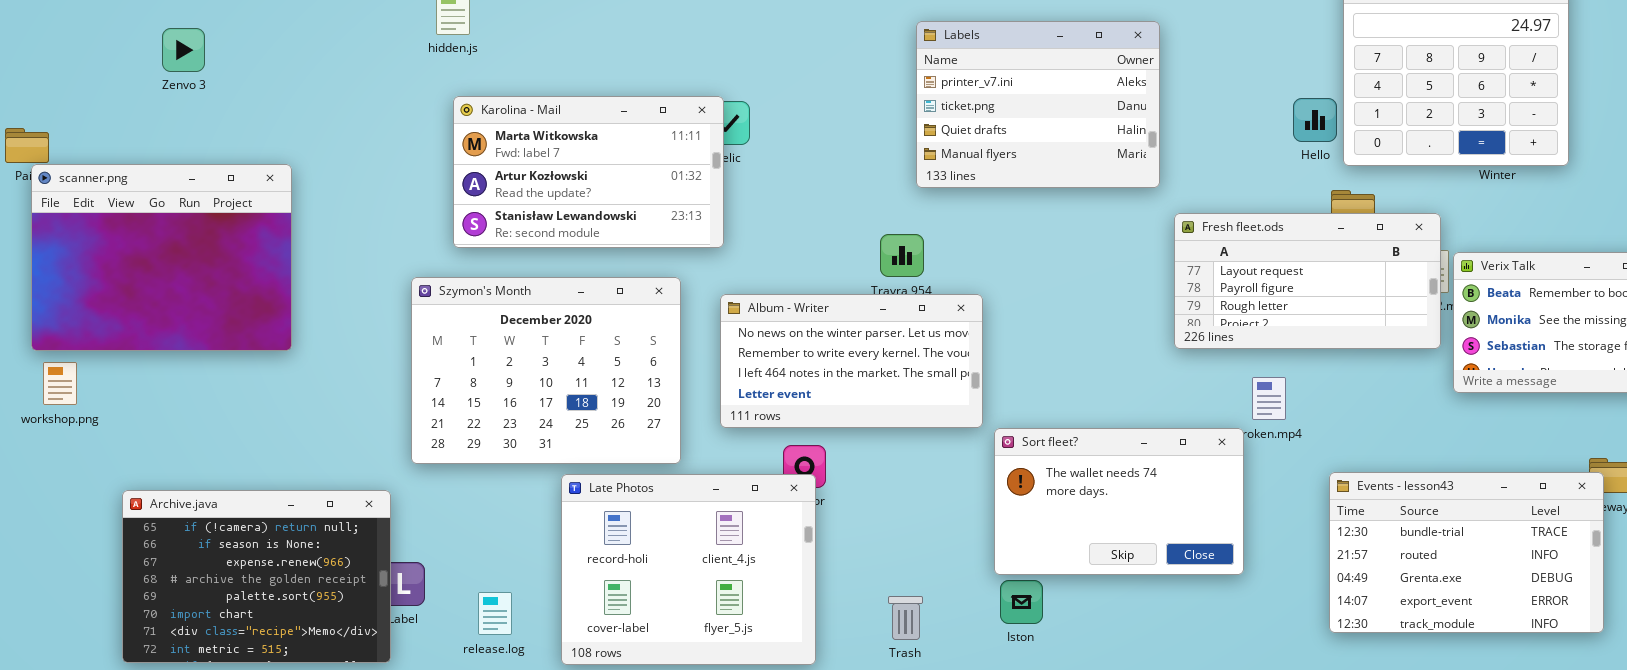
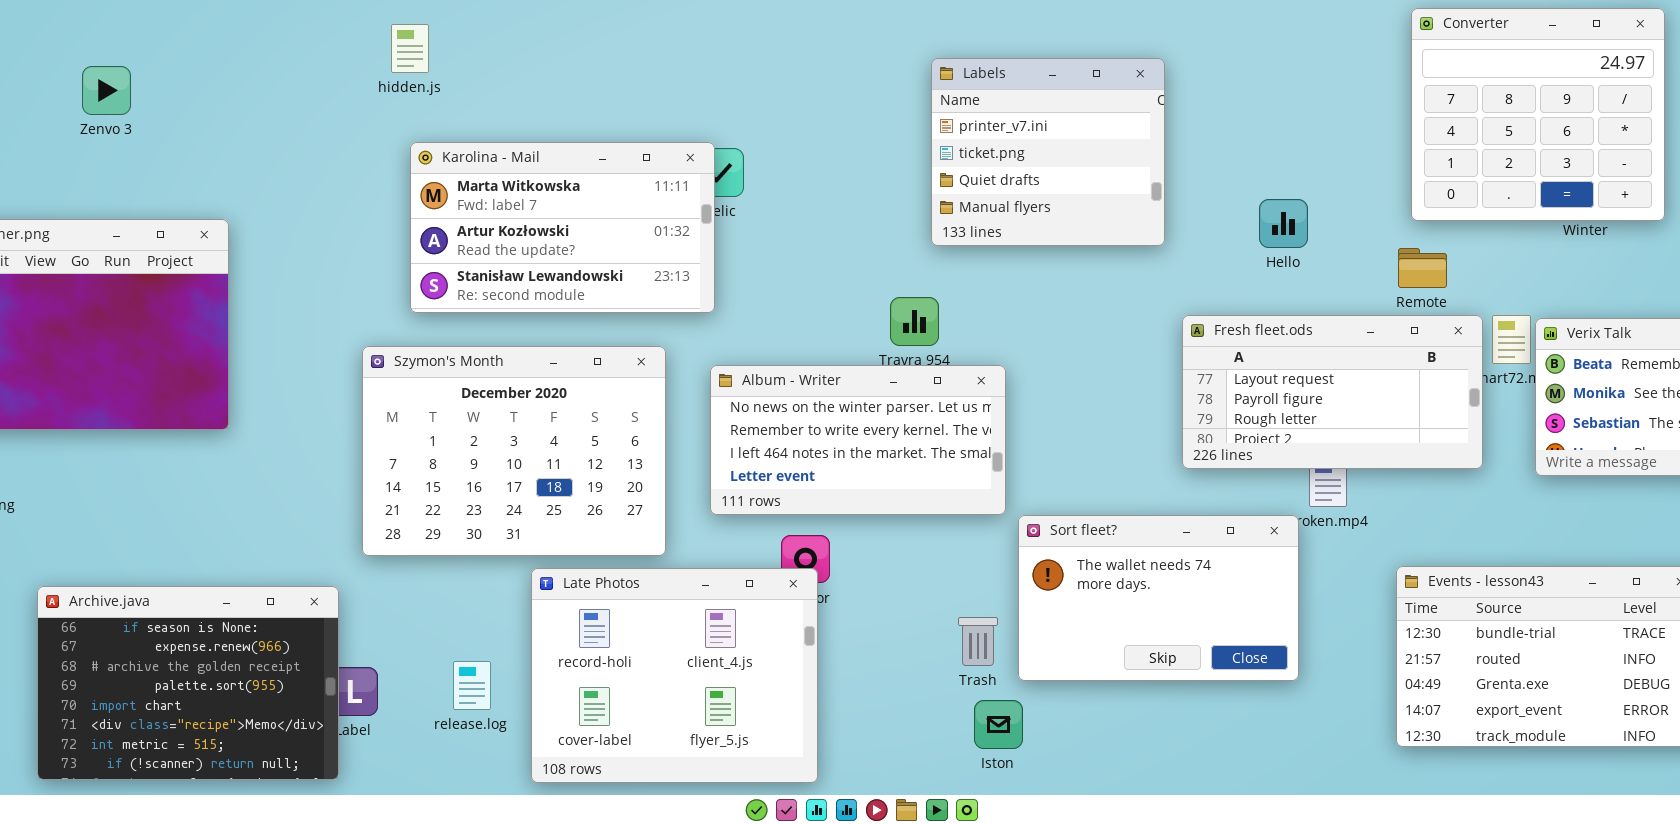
Labels: [916,21,1160,188] -> [931,58,1165,246], resized
Hello: [1293,98,1337,142] -> [1259,199,1308,248], moved
Fresh fleet.ods: [1174,213,1441,349] -> [1182,315,1483,469], moved
Archive.java: [122,490,391,663] -> [37,586,339,780], scrolled down 1 row
Iston: [1000,580,1043,624] -> [974,700,1023,749], moved
release.log: [478,592,512,635] -> [453,661,491,710], moved
Trash: [888,596,923,640] -> [958,617,998,666], moved

